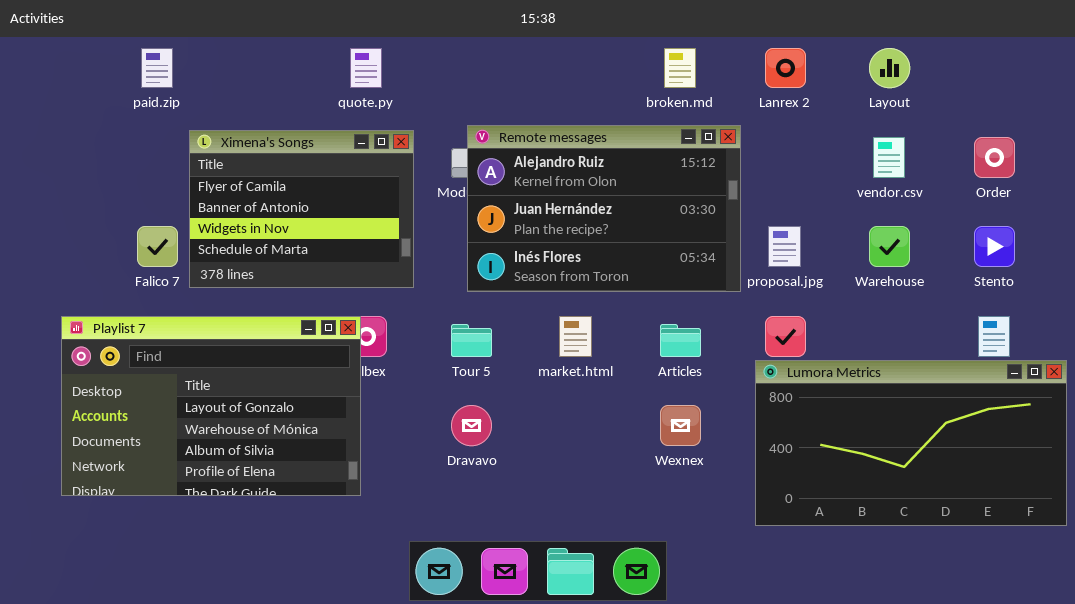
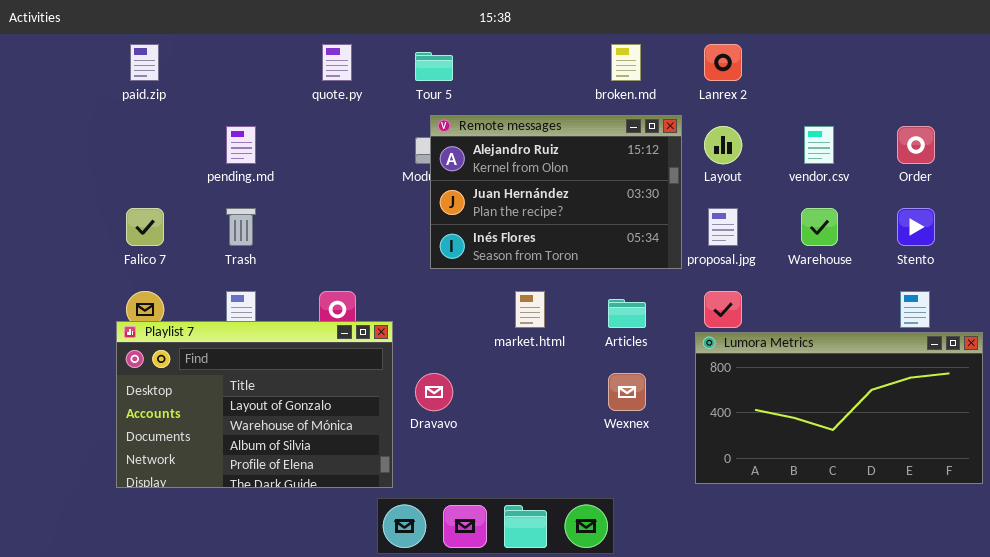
Layout: [869,48,910,88] -> [704,126,742,164], moved
Ximena's Songs: [189,130,414,288] -> none, closed
Playlist 7: [61,316,361,496] -> [116,321,393,488], moved
Tour 5: [451,324,492,357] -> [415,52,453,81], moved

